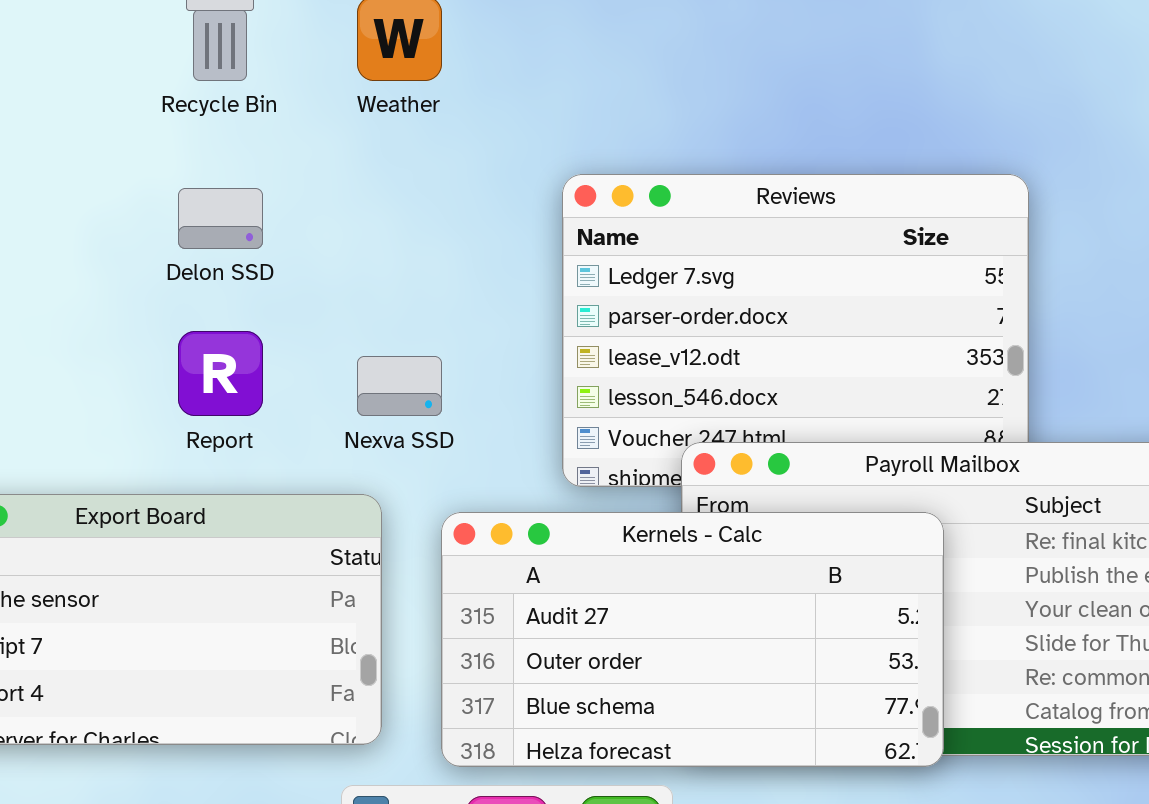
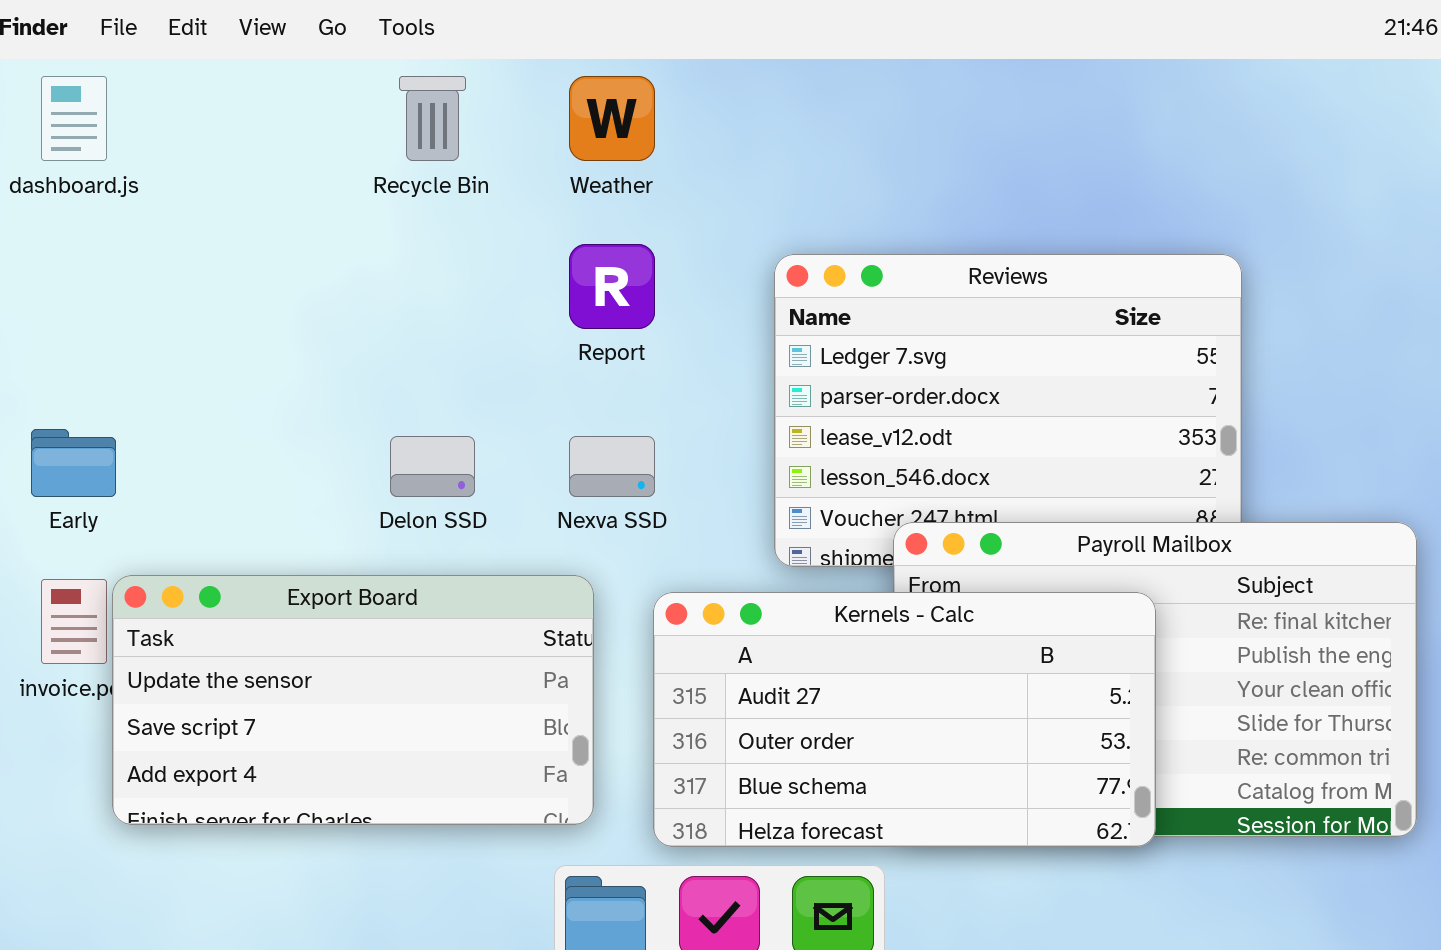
Delon SSD: [178,188,263,249] -> [390,436,475,497], moved
Report: [178,331,263,416] -> [569,244,655,329], moved

